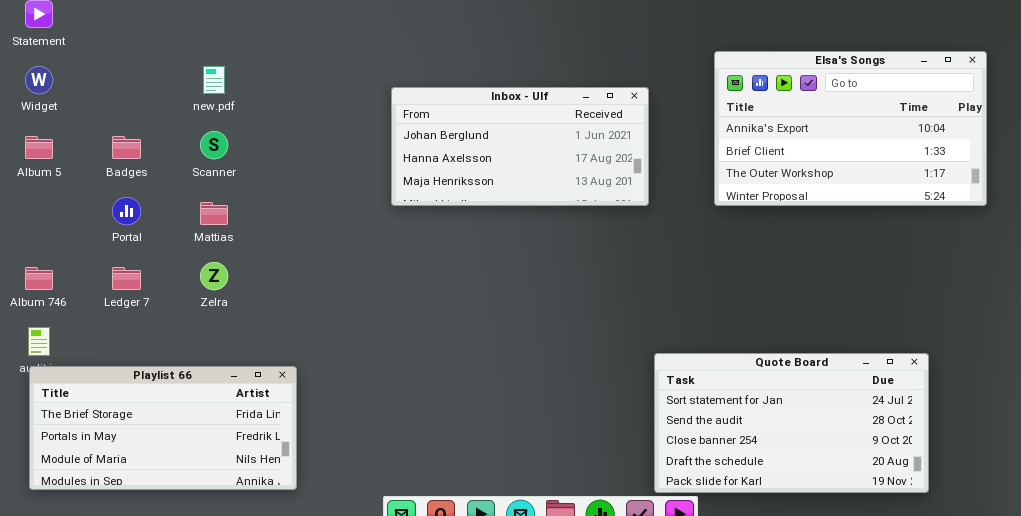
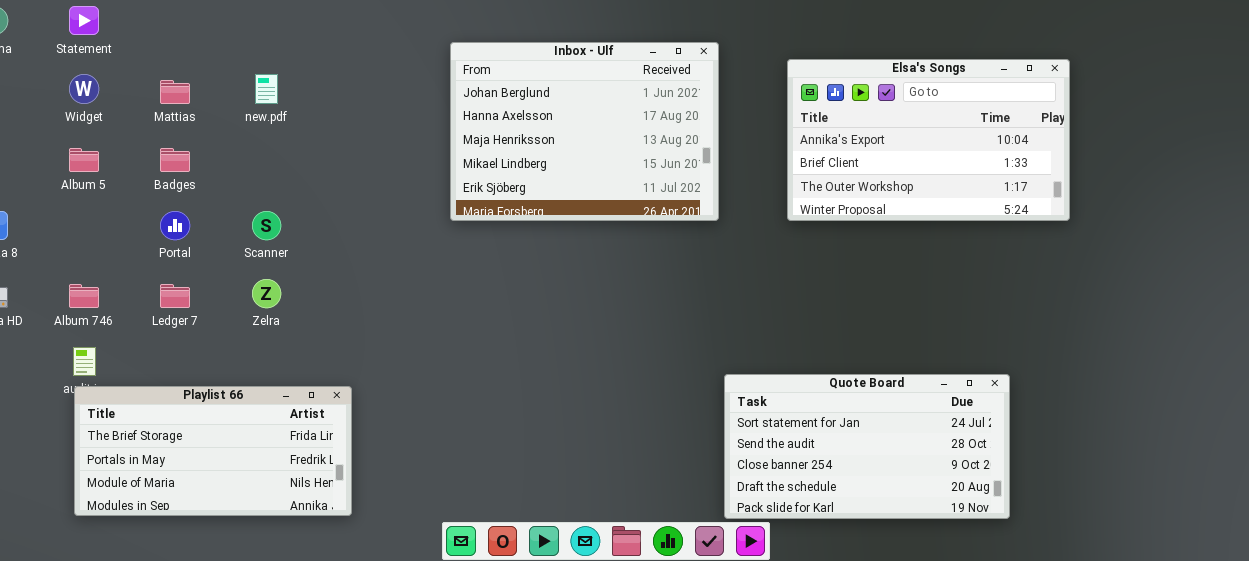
Inbox - Ulf: [391,87,649,206] -> [450,42,719,221], resized
Scanner: [200,131,228,159] -> [252,211,281,240], moved
Mattias: [200,202,228,225] -> [160,80,190,104], moved

